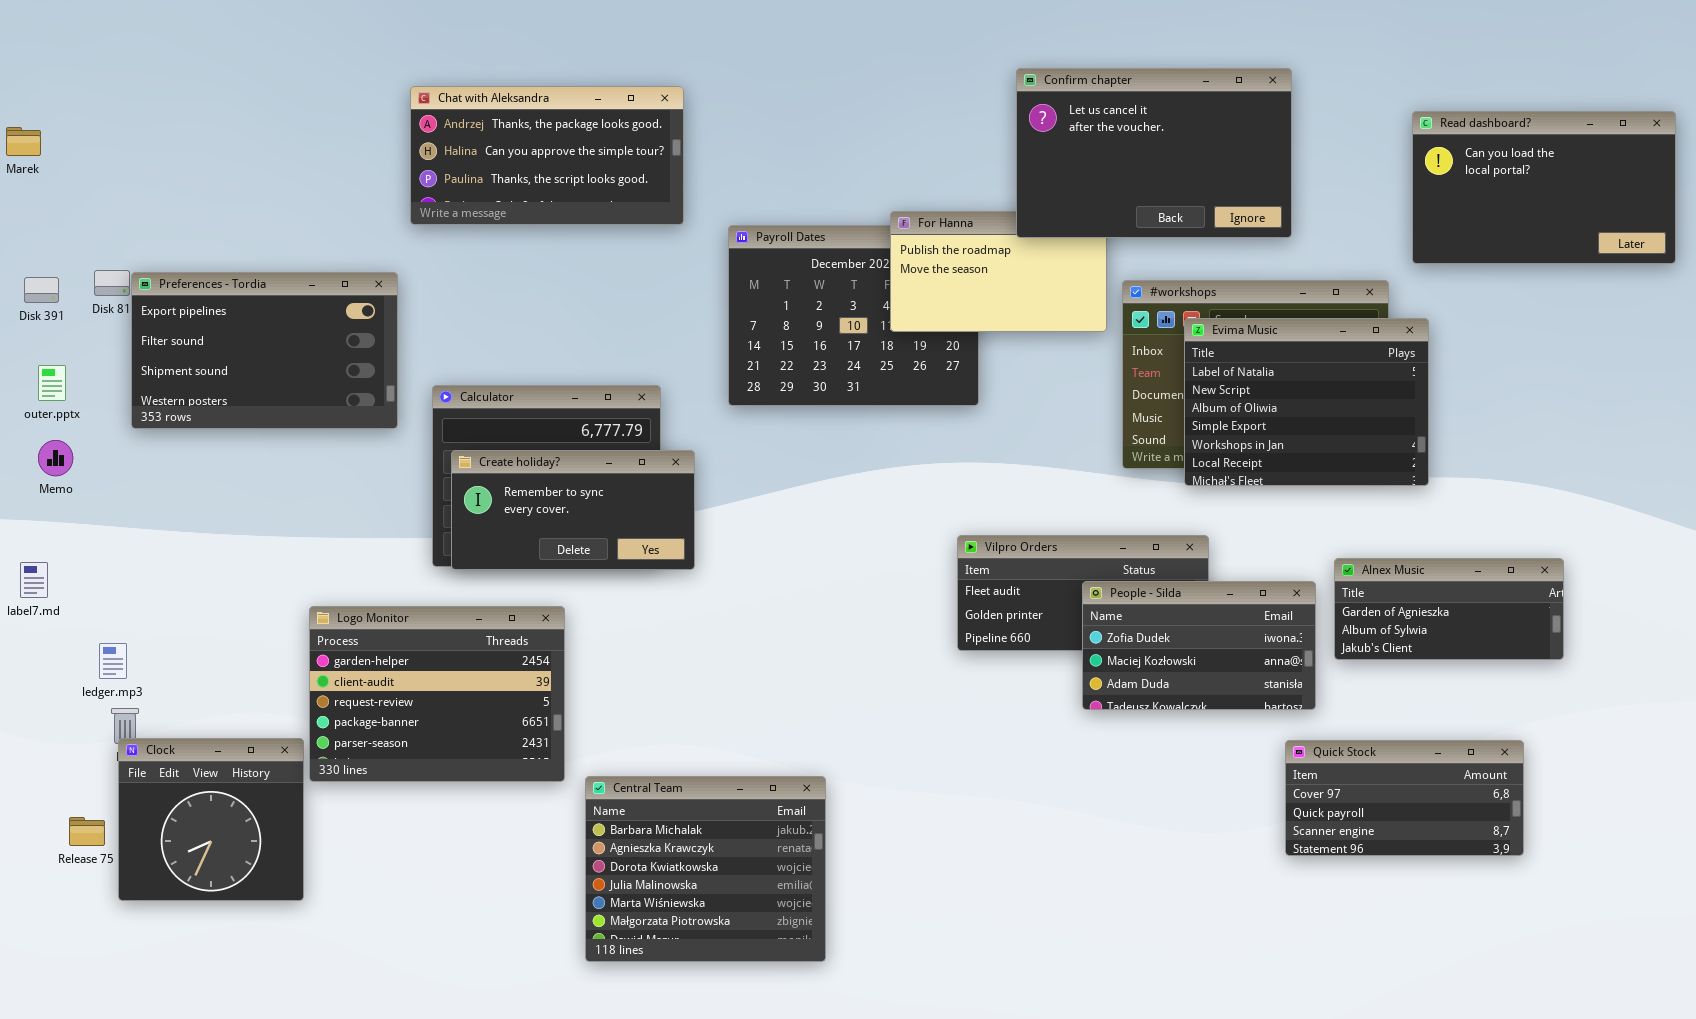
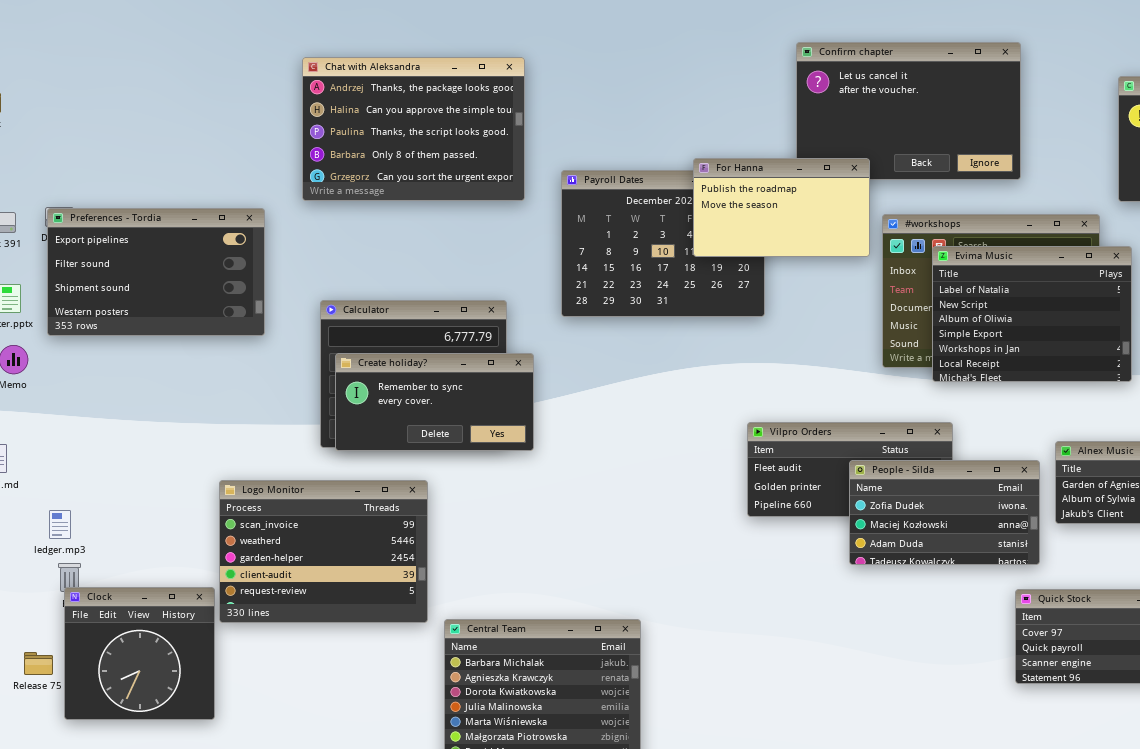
Chat with Aleksandra: [410,86,684,225] -> [302,57,525,201], resized
For Hanna: [890,211,1107,332] -> [693,158,870,257], raised
Preferences - Tordia: [131,272,398,429] -> [47,208,265,336], moved
Logo Monitor: [309,606,565,782] -> [219,480,428,623], scrolled up 2 rows

